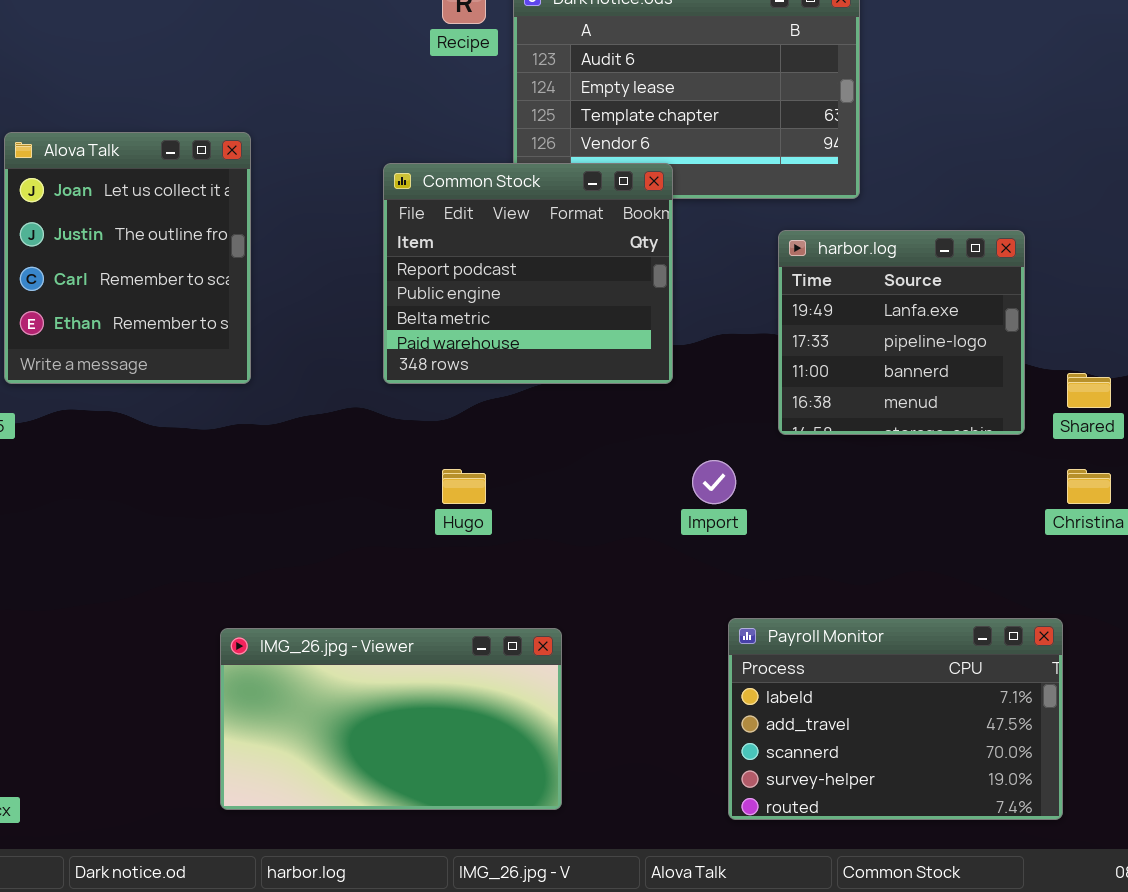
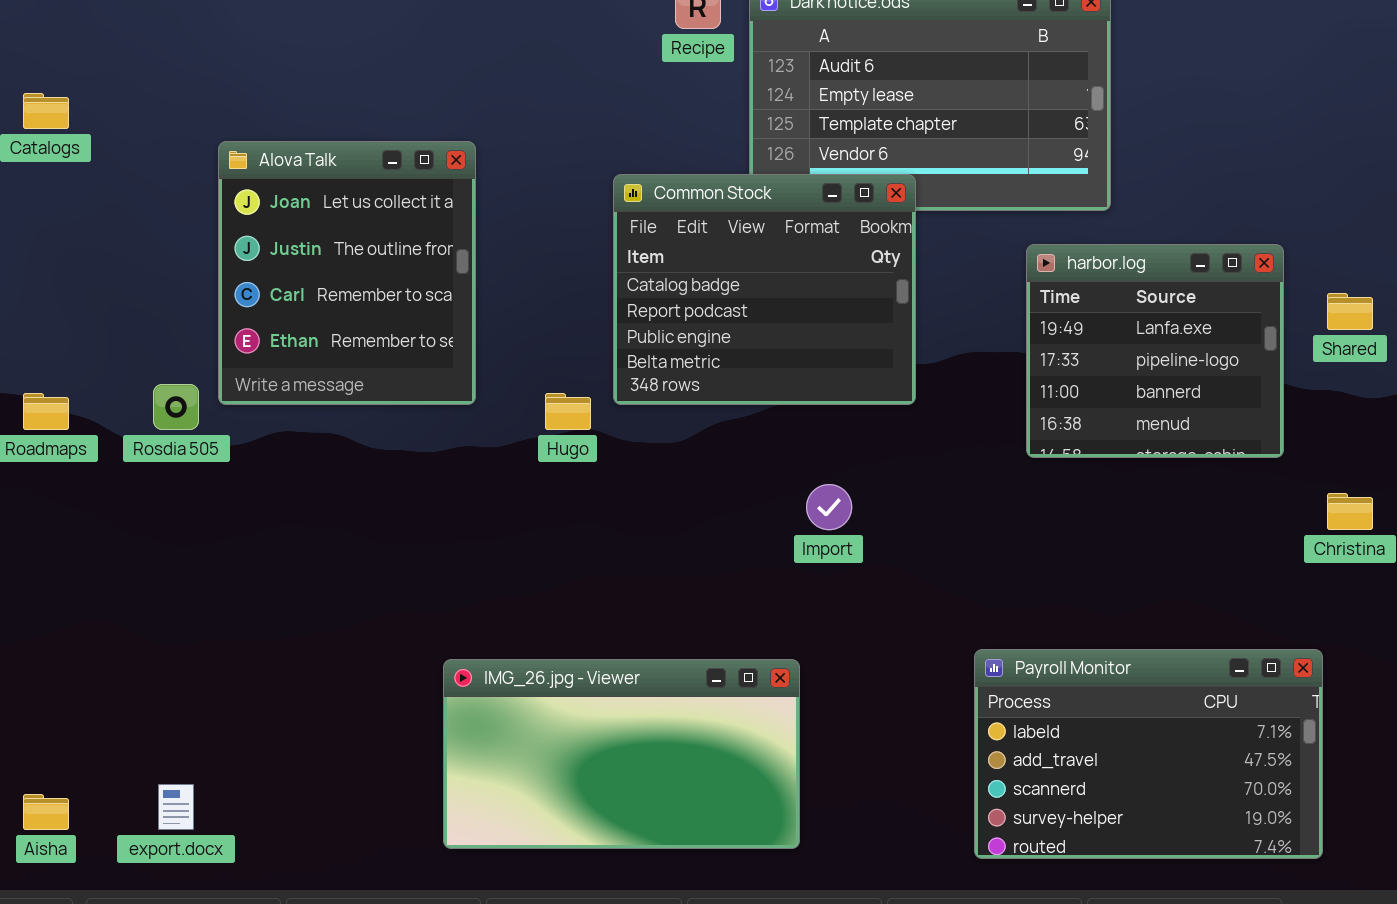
Common Stock: [383,163,673,384] -> [613,174,916,405], scrolled up 1 row
Shared: [1067,373,1111,408] -> [1327,293,1373,330], moved
Import: [692,460,736,504] -> [806,484,852,530], moved
Hugo: [442,469,486,504] -> [545,393,591,430], moved

